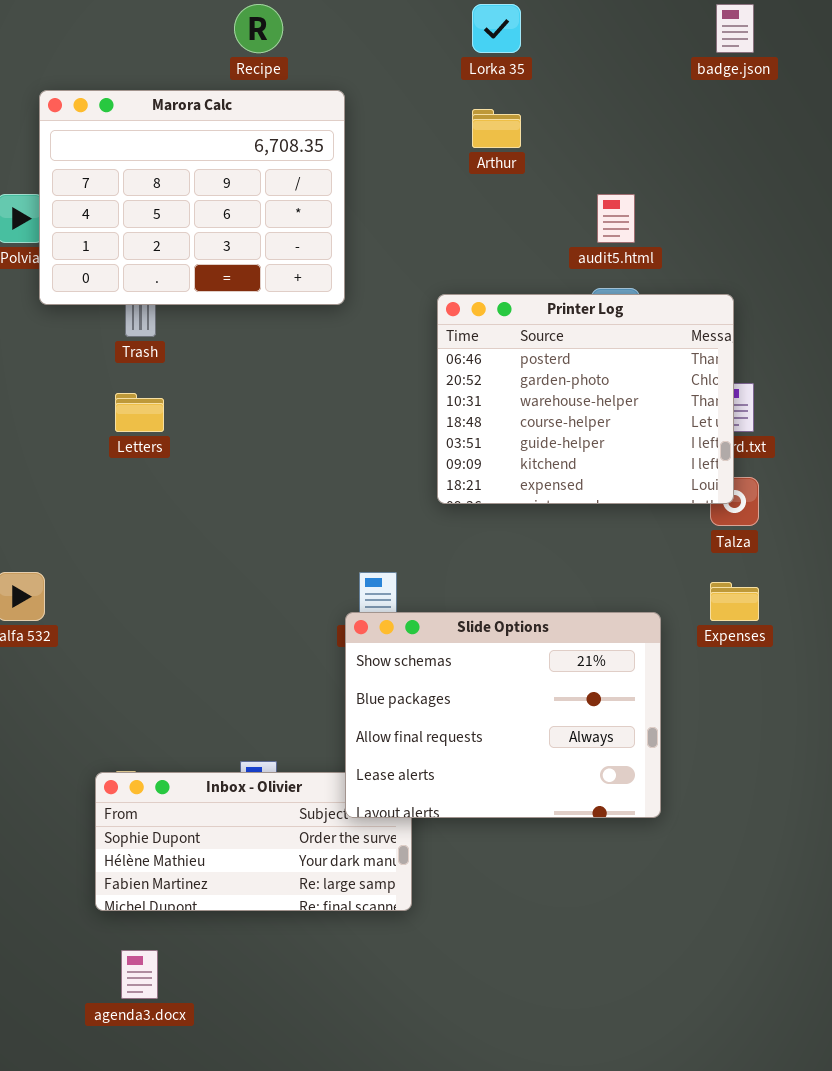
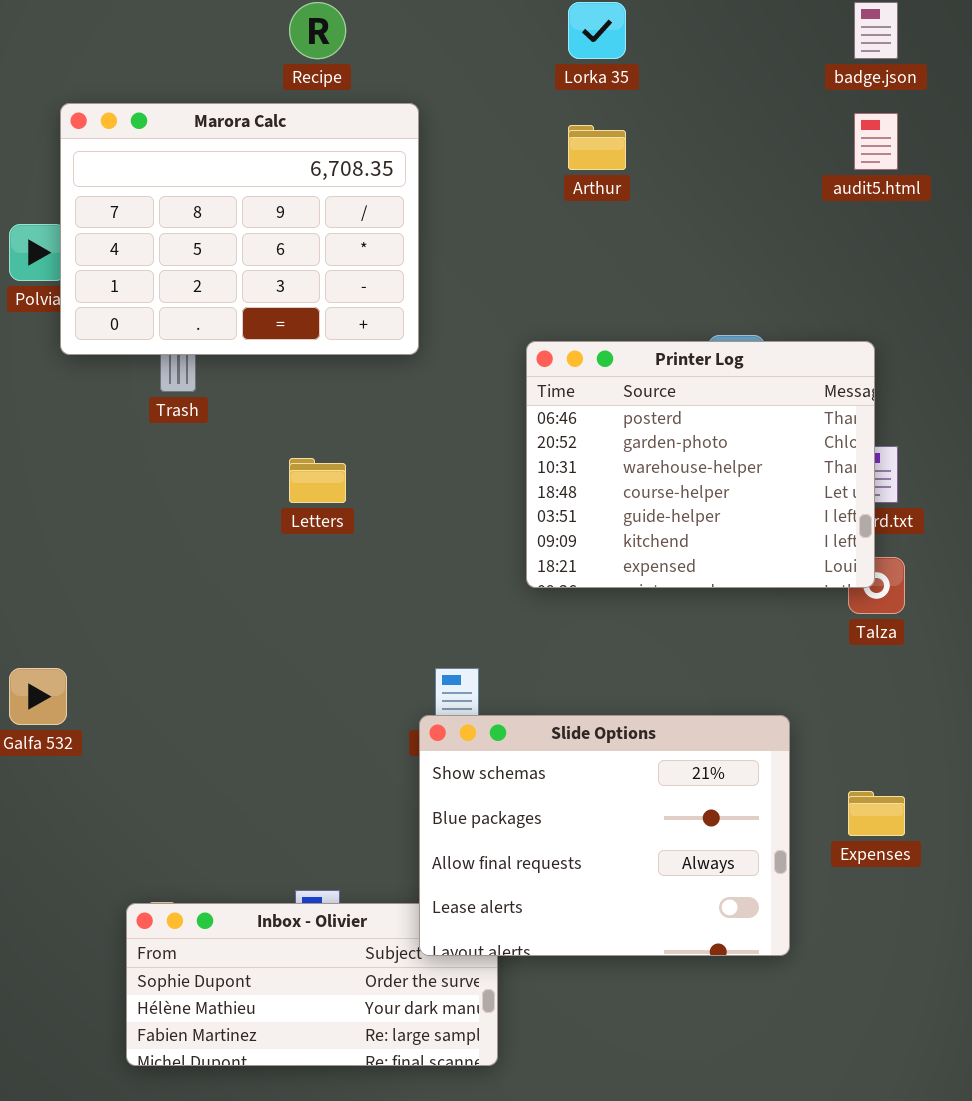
audit5.html: [597,194,635,243] -> [854,113,898,170], moved
Letters: [115,393,164,432] -> [289,458,346,503], moved
Expenses: [710,582,759,621] -> [848,791,905,836], moved

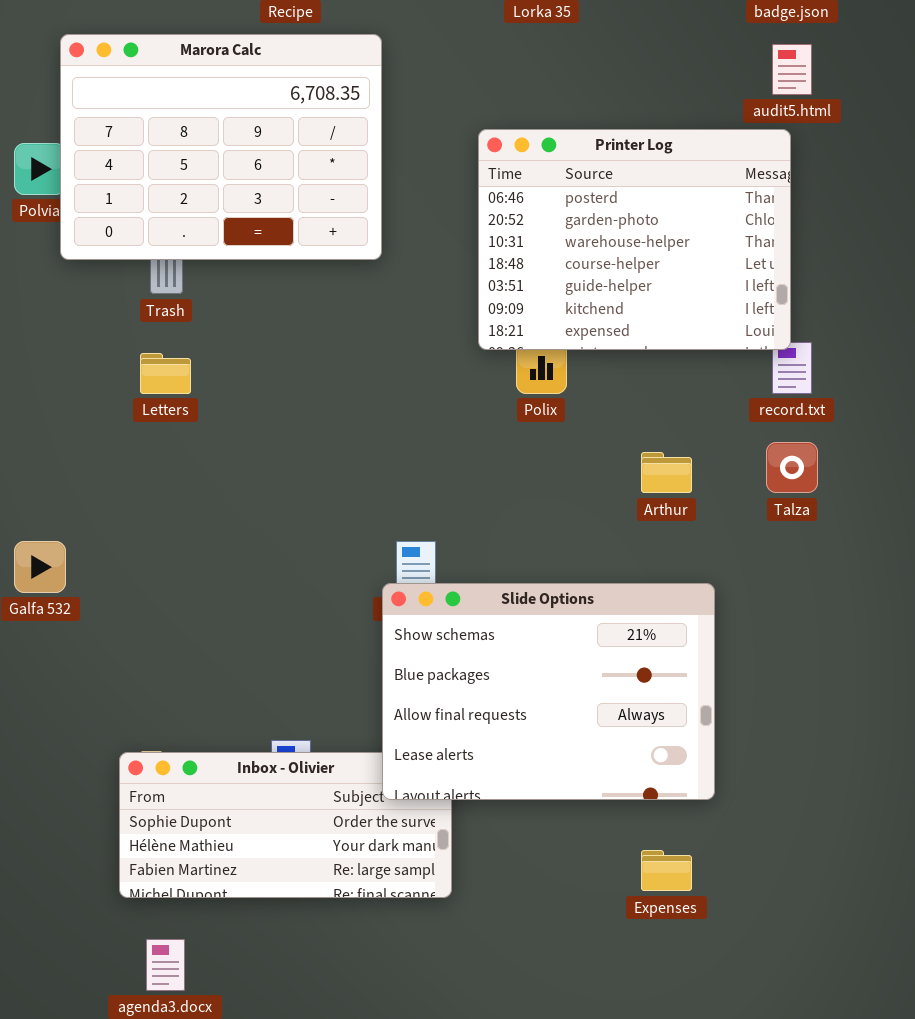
Arthur: [568,125,626,170] -> [641,452,692,493], moved
Printer Log: [526,341,875,588] -> [478,129,791,350], moved
Letters: [289,458,346,503] -> [140,353,191,394], moved
Expenses: [848,791,905,836] -> [641,850,692,891], moved

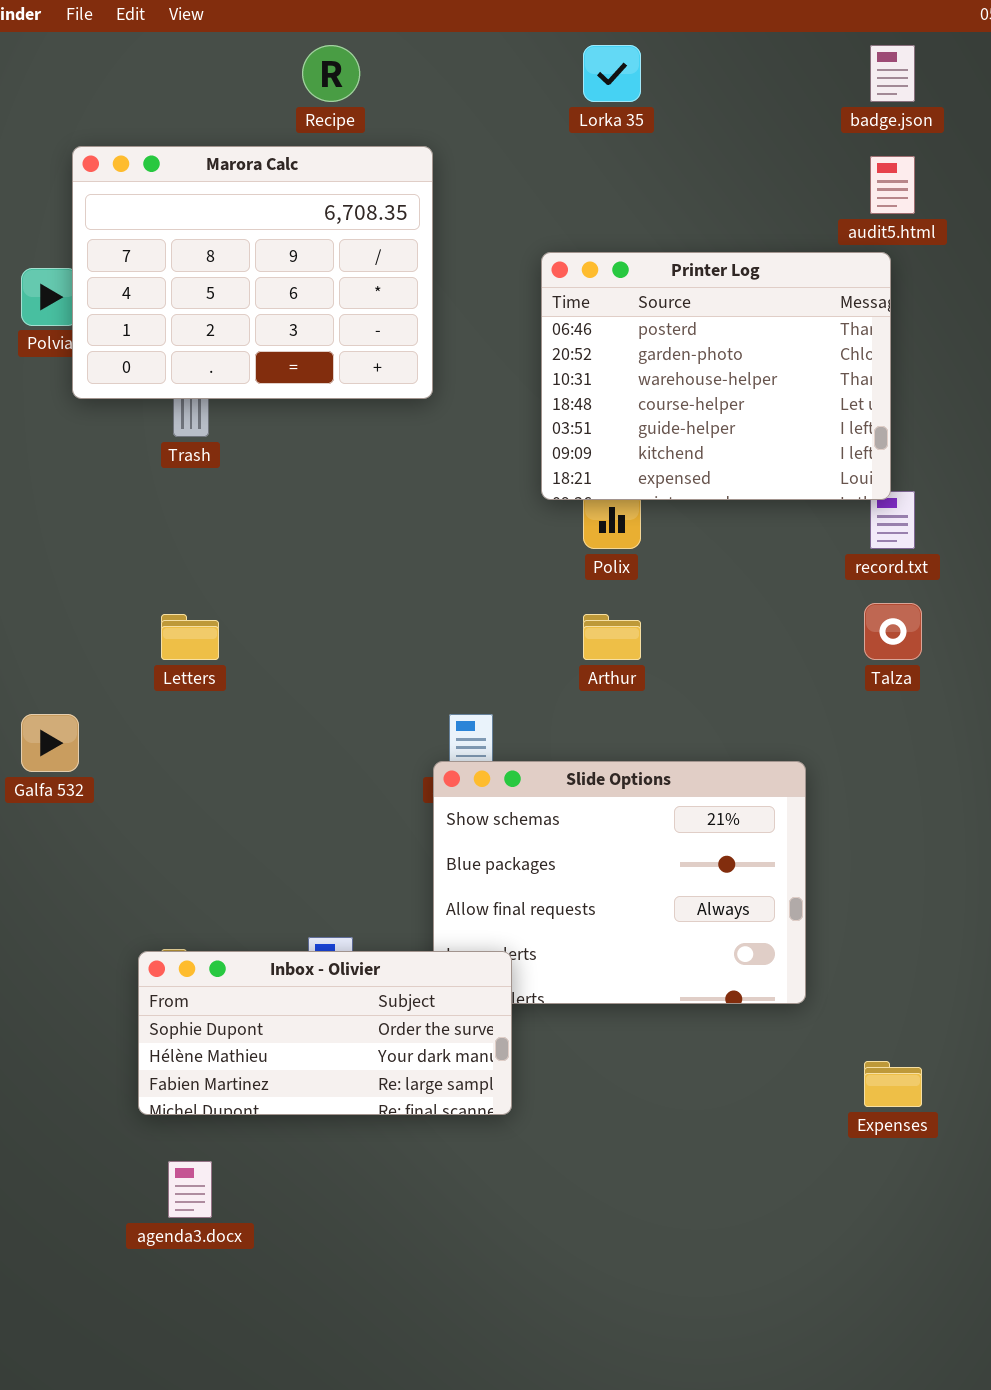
Letters: [140,353,191,394] -> [161,614,219,660], moved
Arthur: [641,452,692,493] -> [583,614,641,660], moved
Inbox - Olivier: [119,752,452,898] -> [138,951,512,1115], raised
Expenses: [641,850,692,891] -> [864,1061,922,1107], moved

